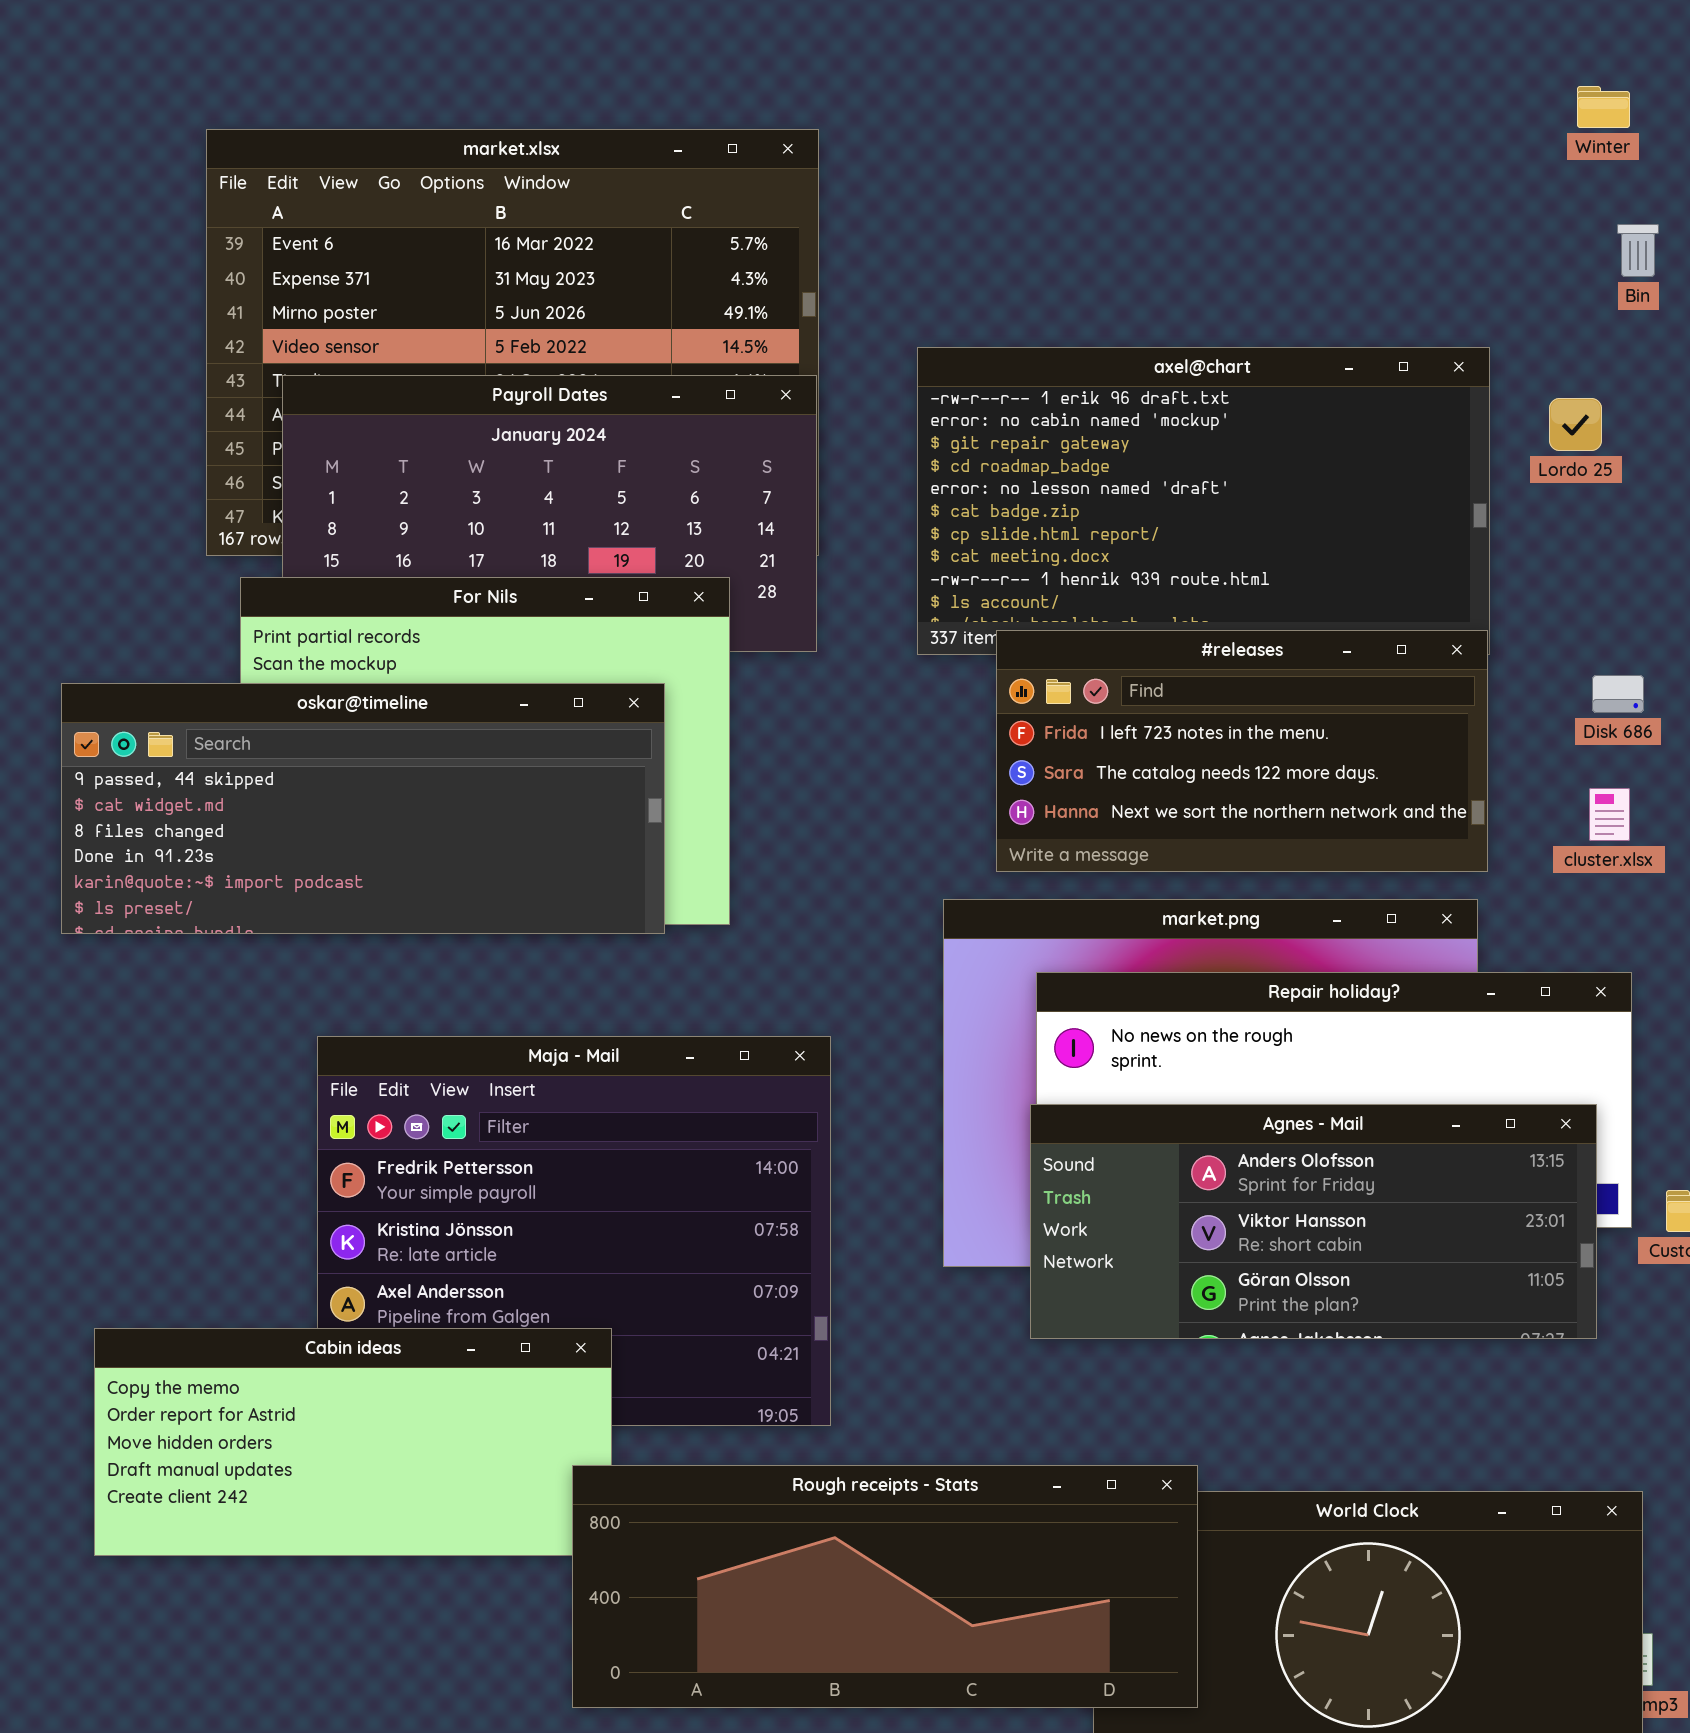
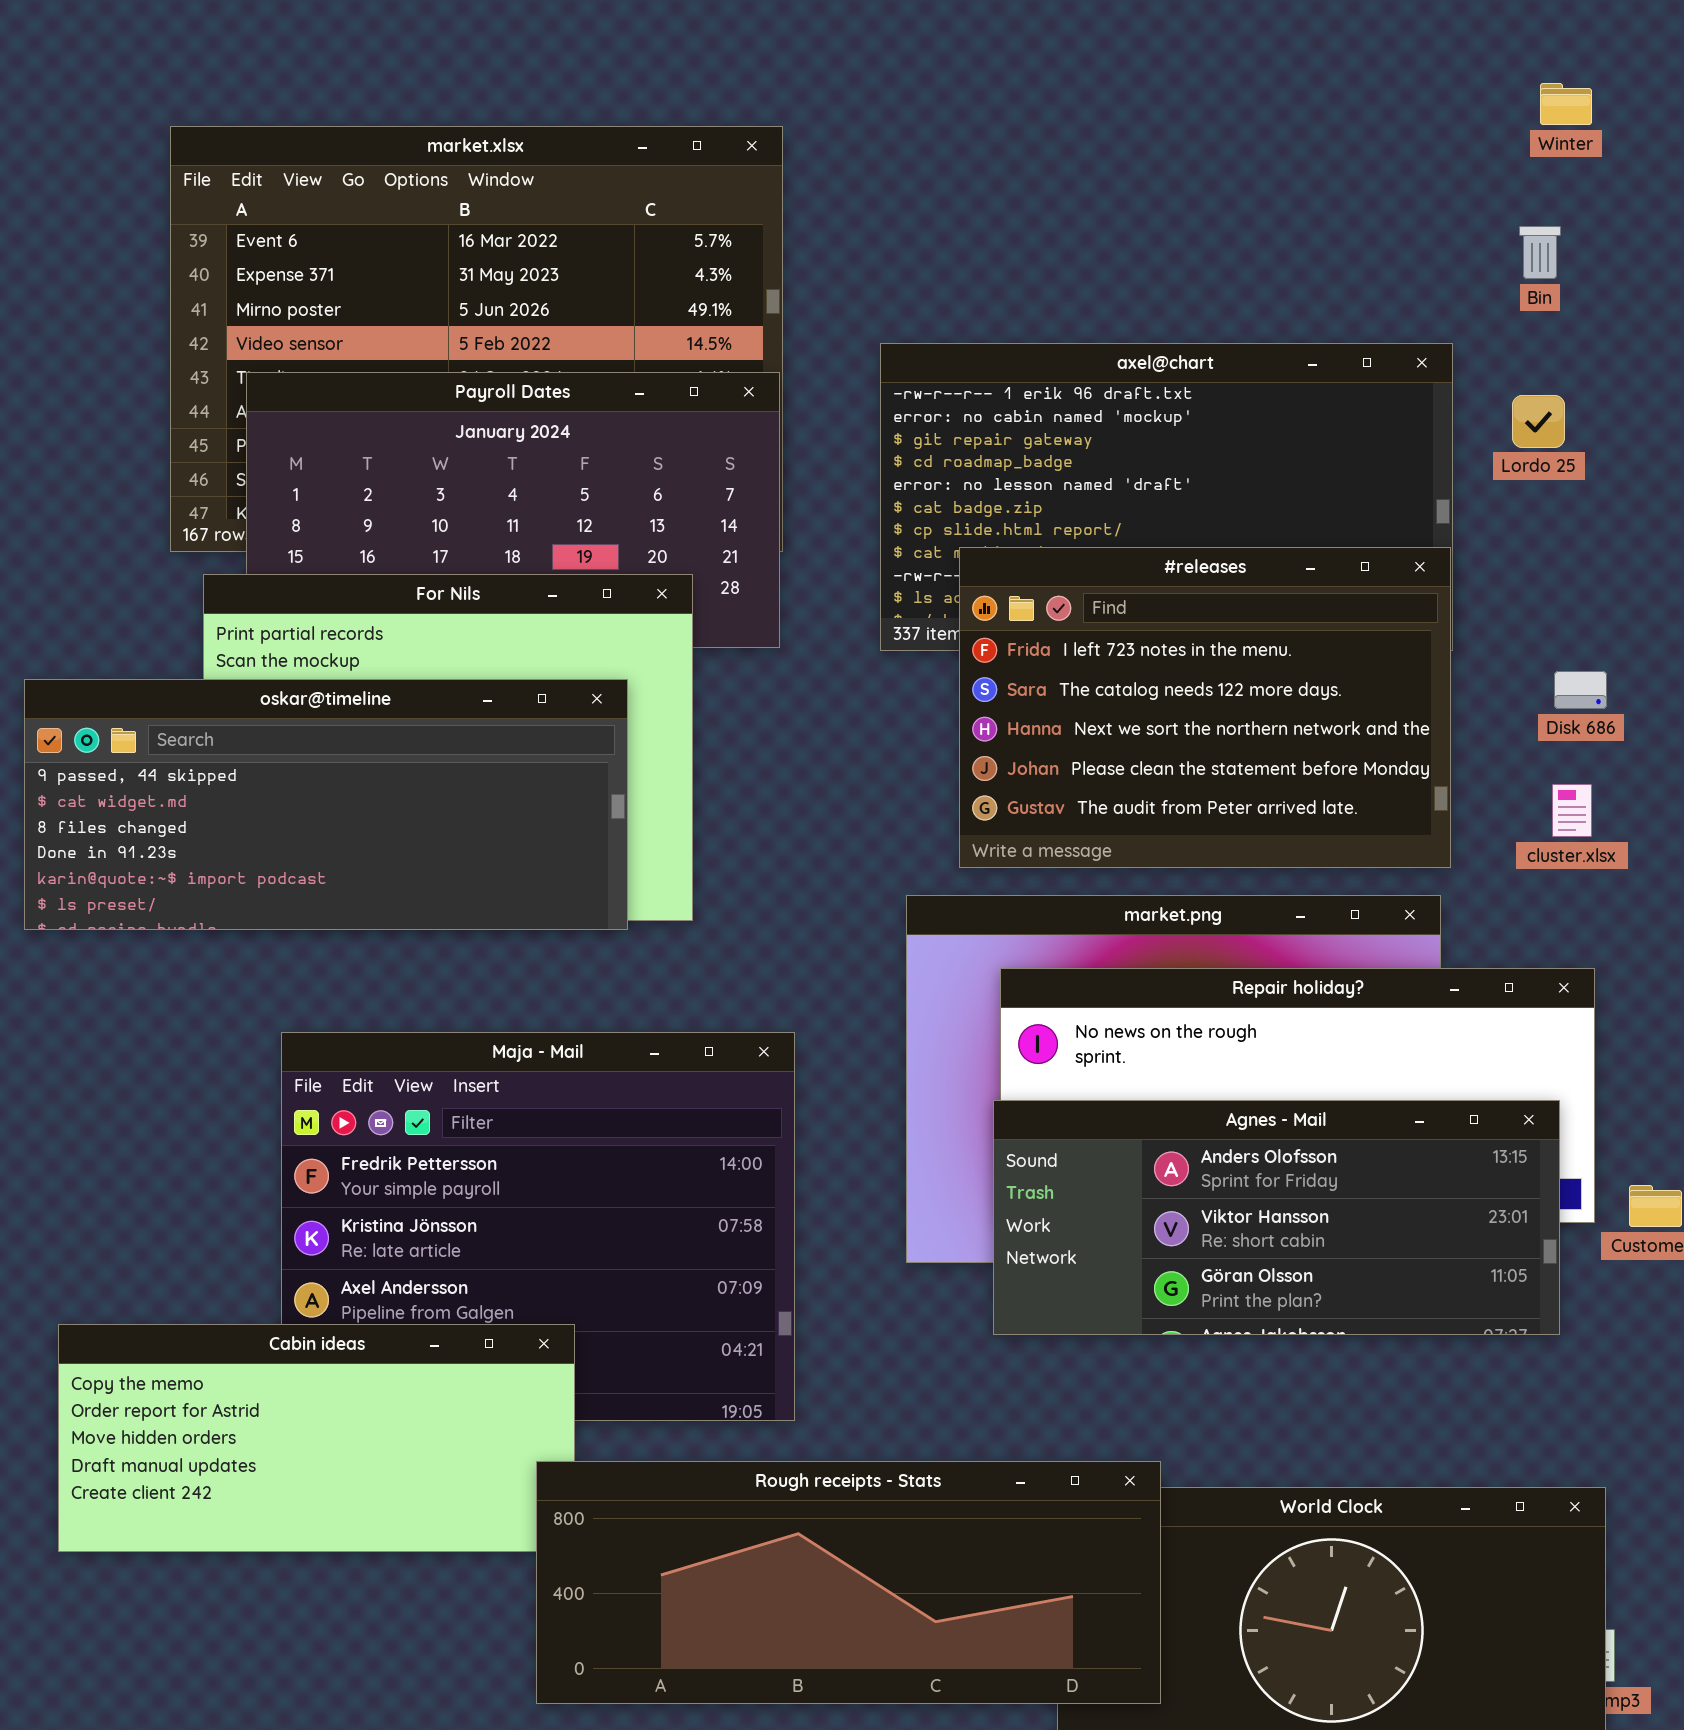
Bin: [1617,224,1659,277] -> [1519,226,1561,279], moved
#releases: [996,630,1488,872] -> [959,547,1451,868], resized

